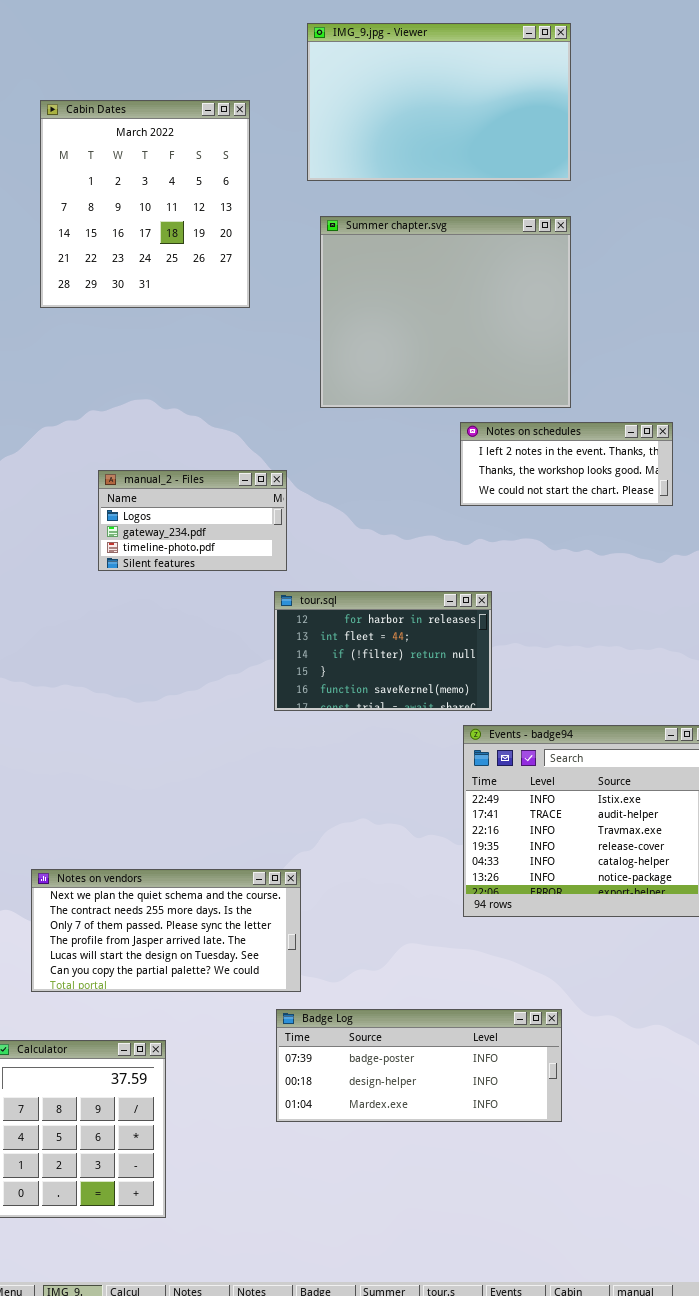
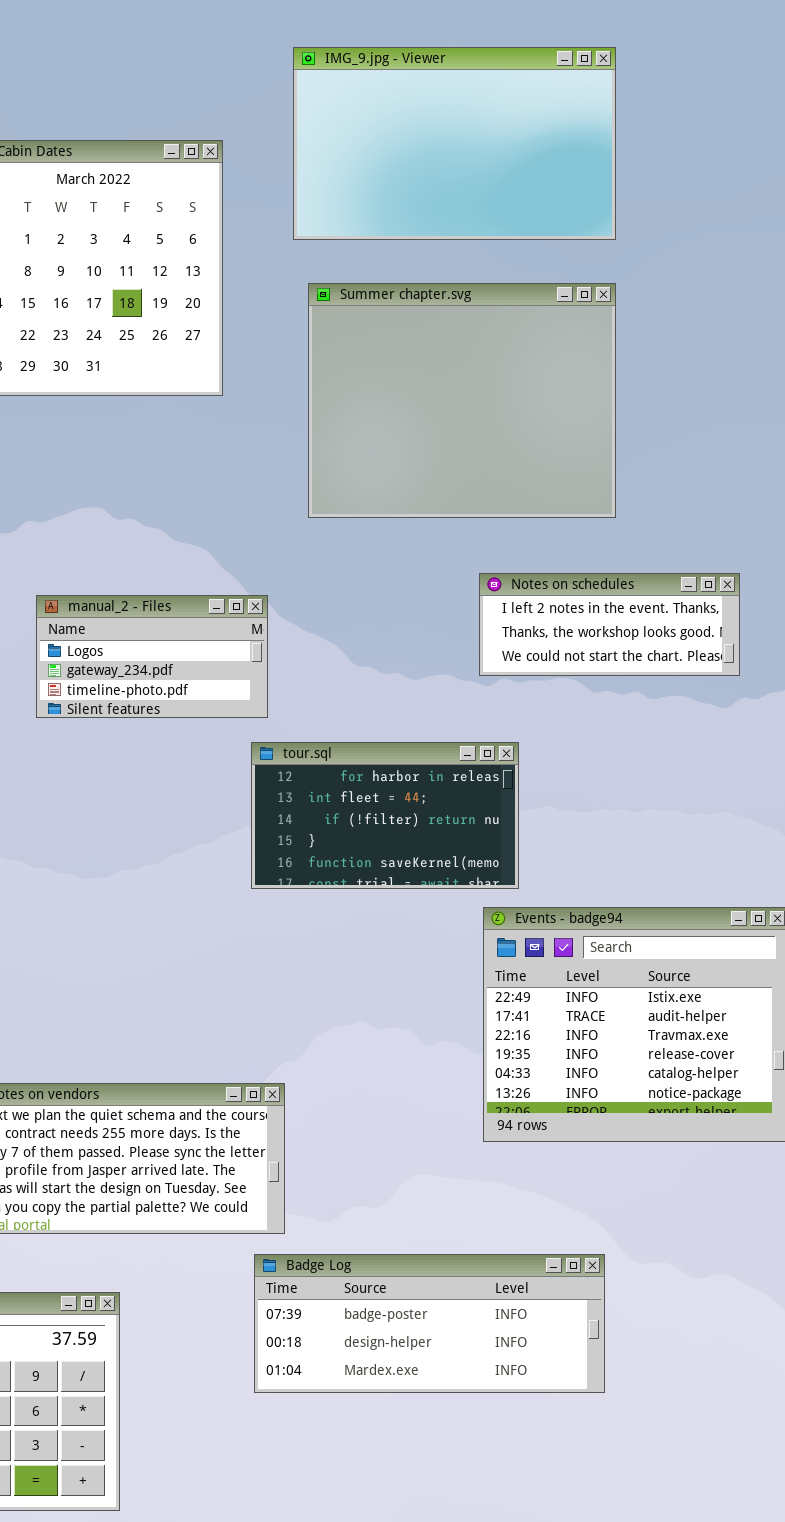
Notes on schedules: [460,422,673,506] -> [479,573,740,676], moved

